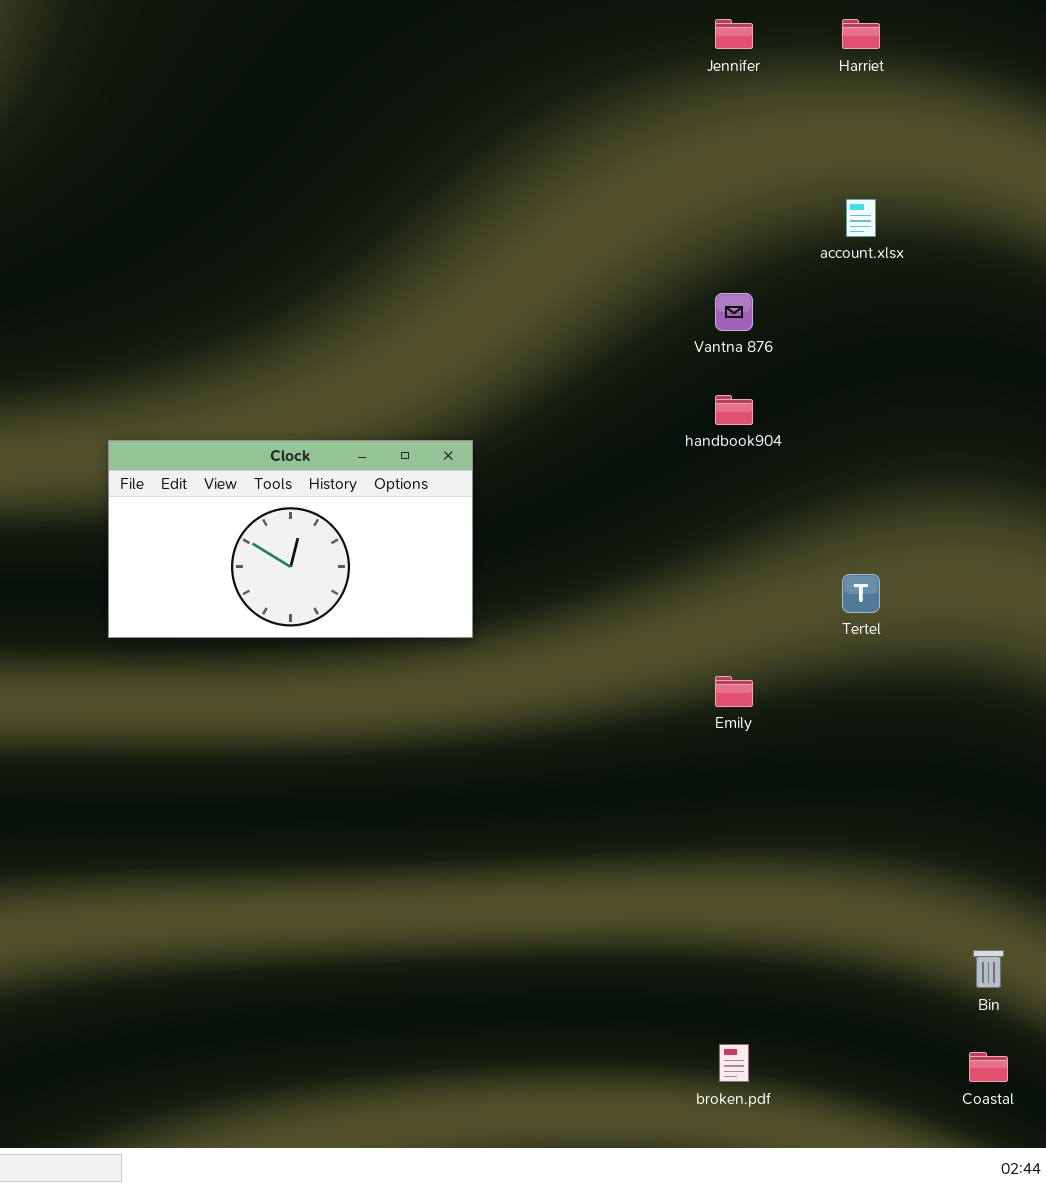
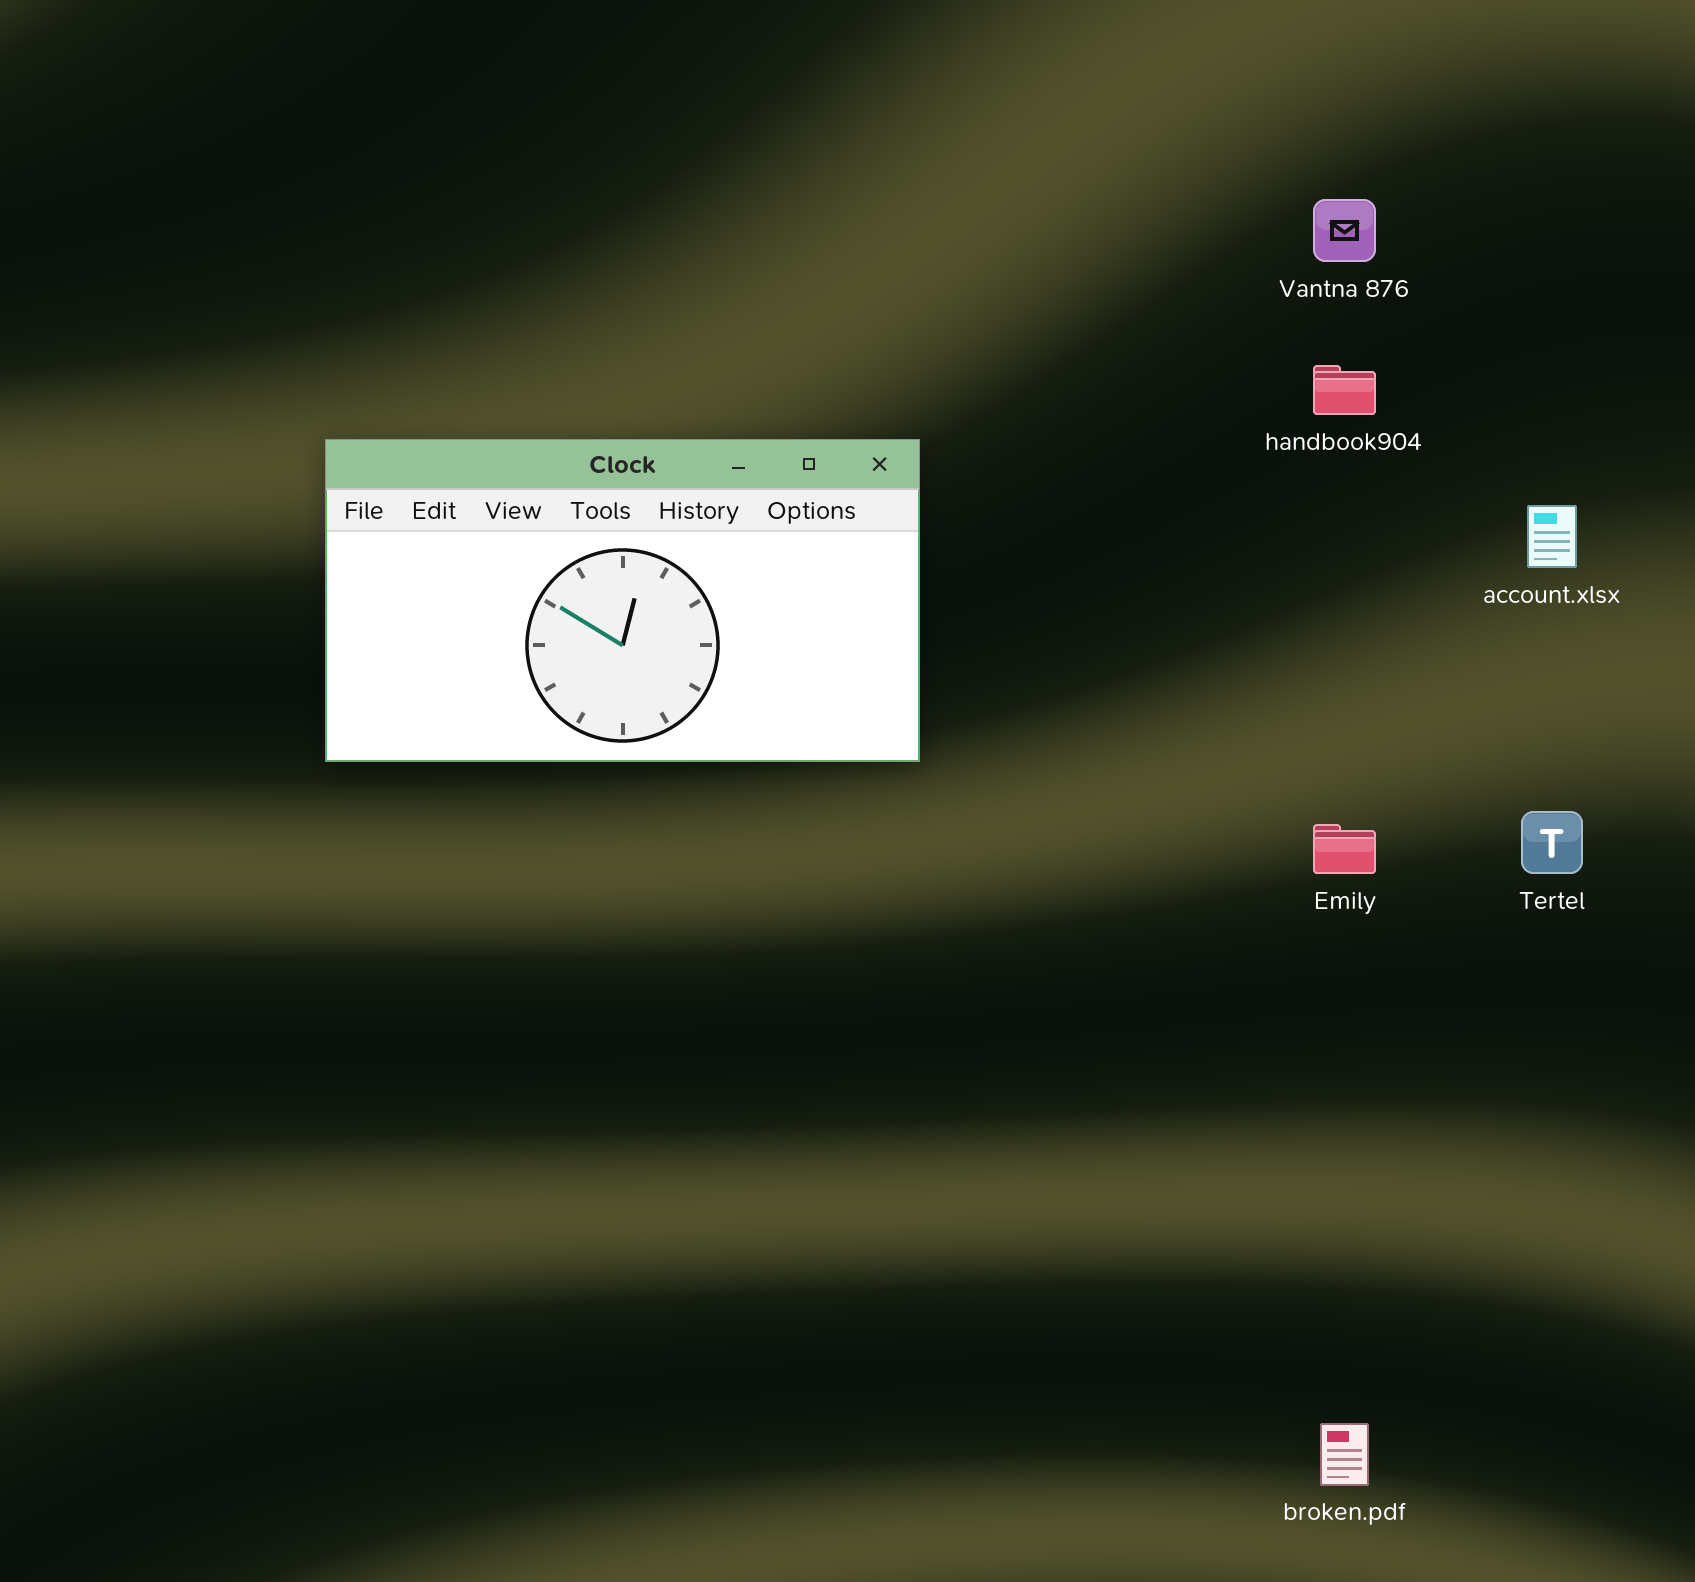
account.xlsx: [846,199,876,237] -> [1527,505,1577,568], moved
Tertel: [842,574,880,613] -> [1521,811,1583,874], moved

